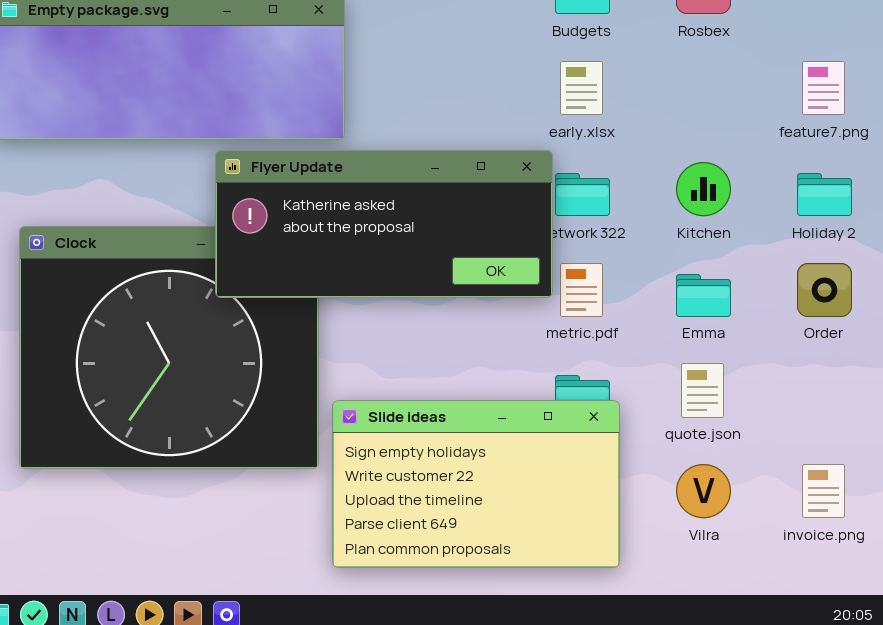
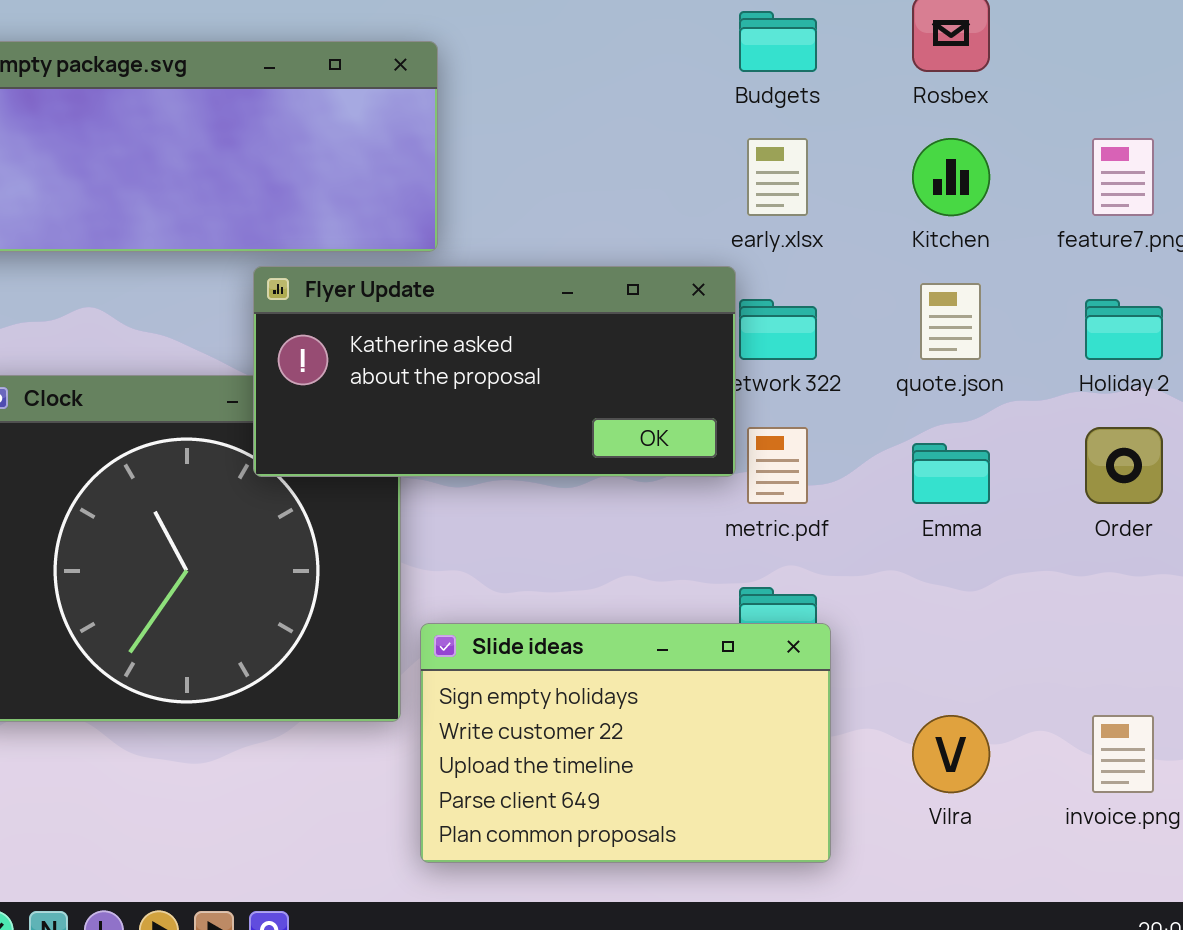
Kitchen: [676,162,731,216] -> [912,138,990,216], moved
quote.json: [681,363,724,418] -> [920,283,981,360], moved

